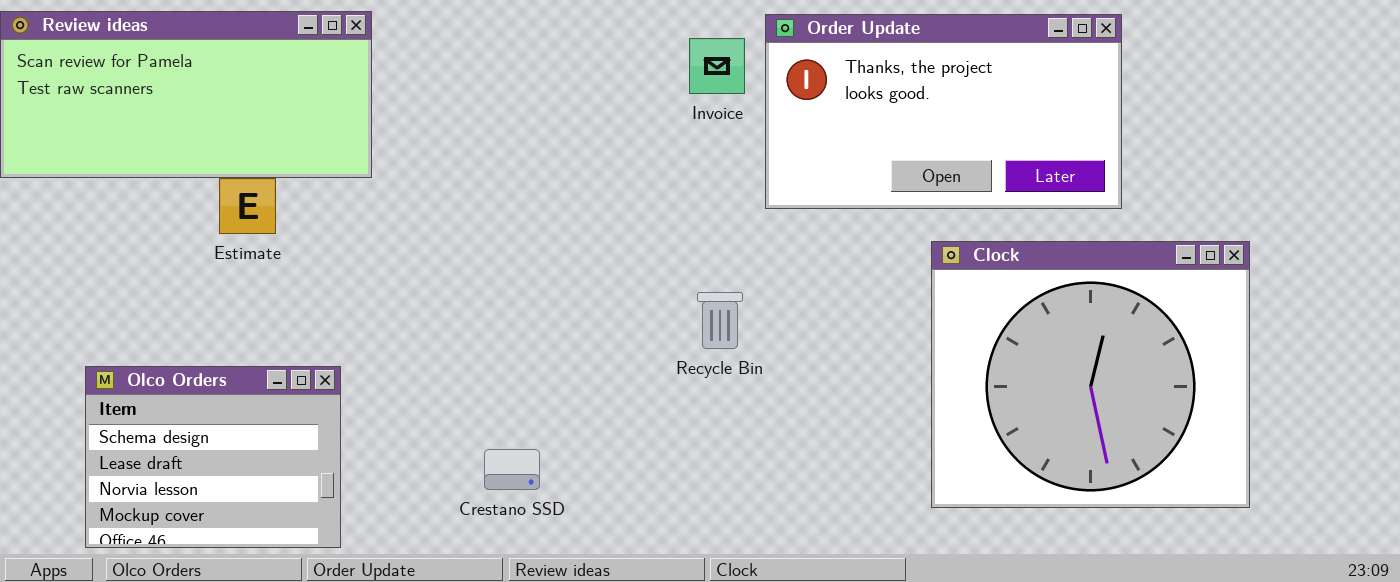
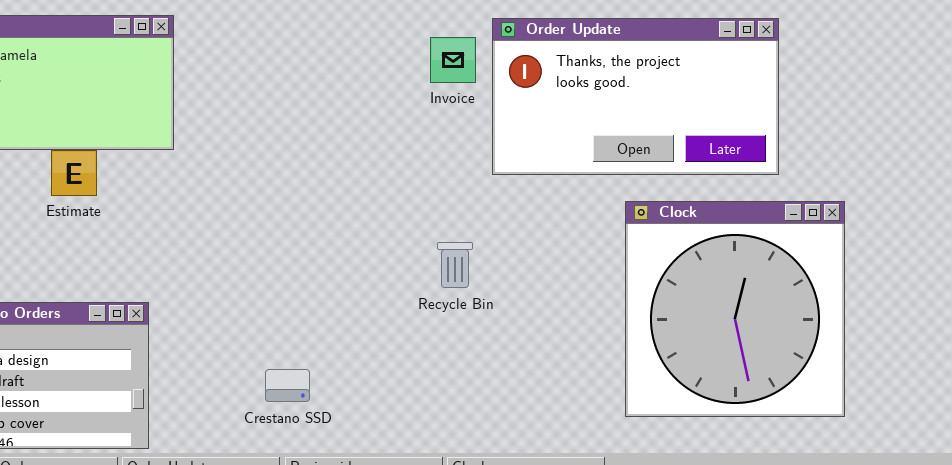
Clock: [931,241,1250,508] -> [625,201,845,417], resized

